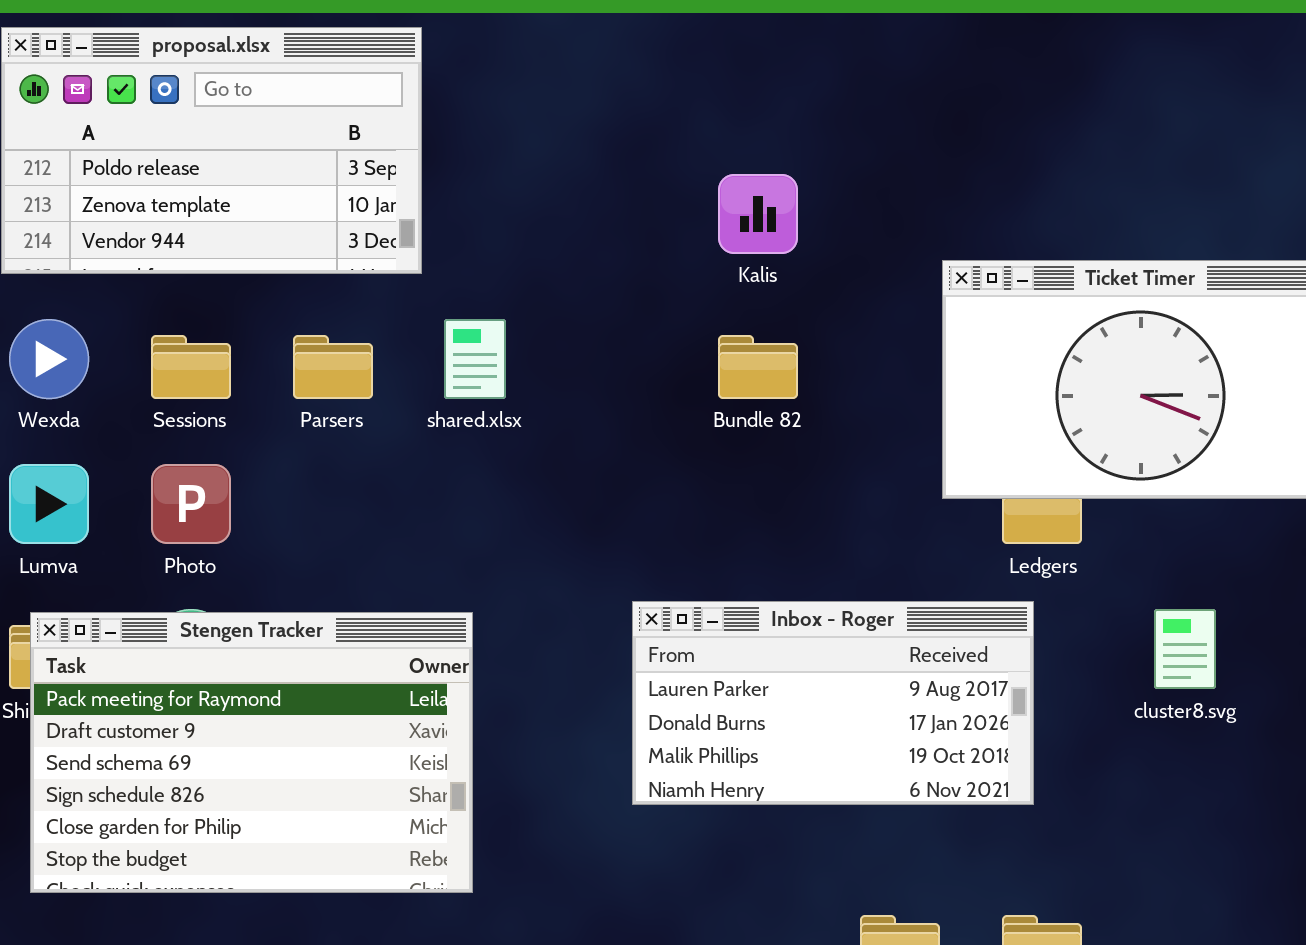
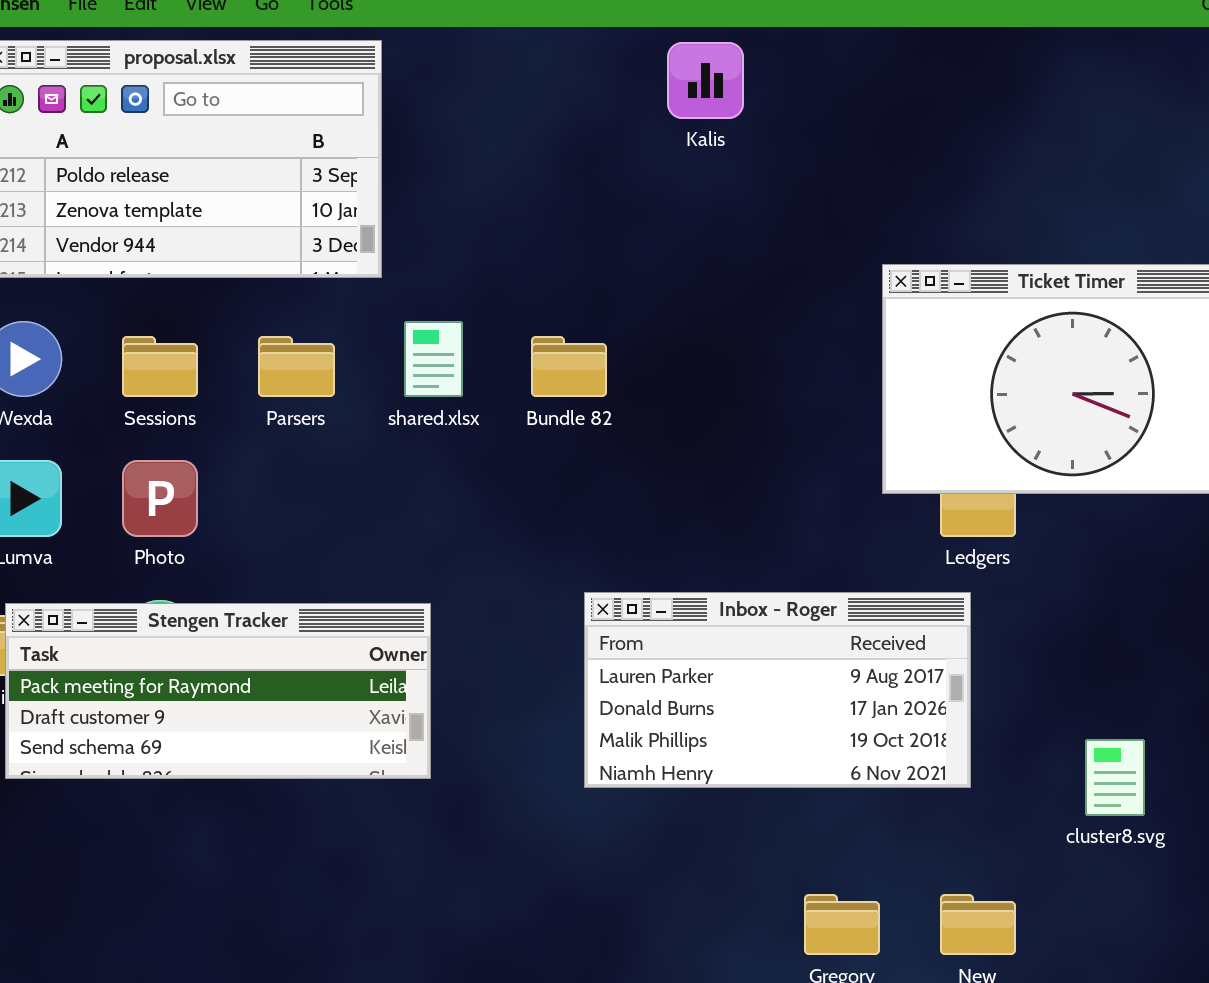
Kalis: [718,174,798,254] -> [667,42,744,119], moved
Bundle 82: [718,335,798,399] -> [531,336,607,397], moved
cluster8.svg: [1154,609,1216,689] -> [1085,739,1145,816], moved
Stengen Tracker: [30,612,473,893] -> [5,603,431,779], resized

